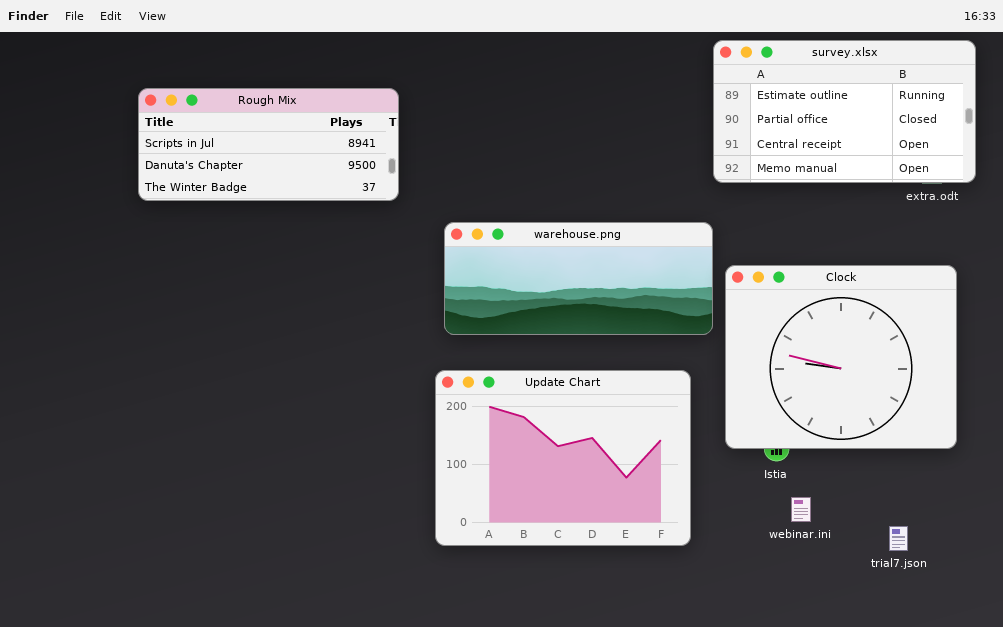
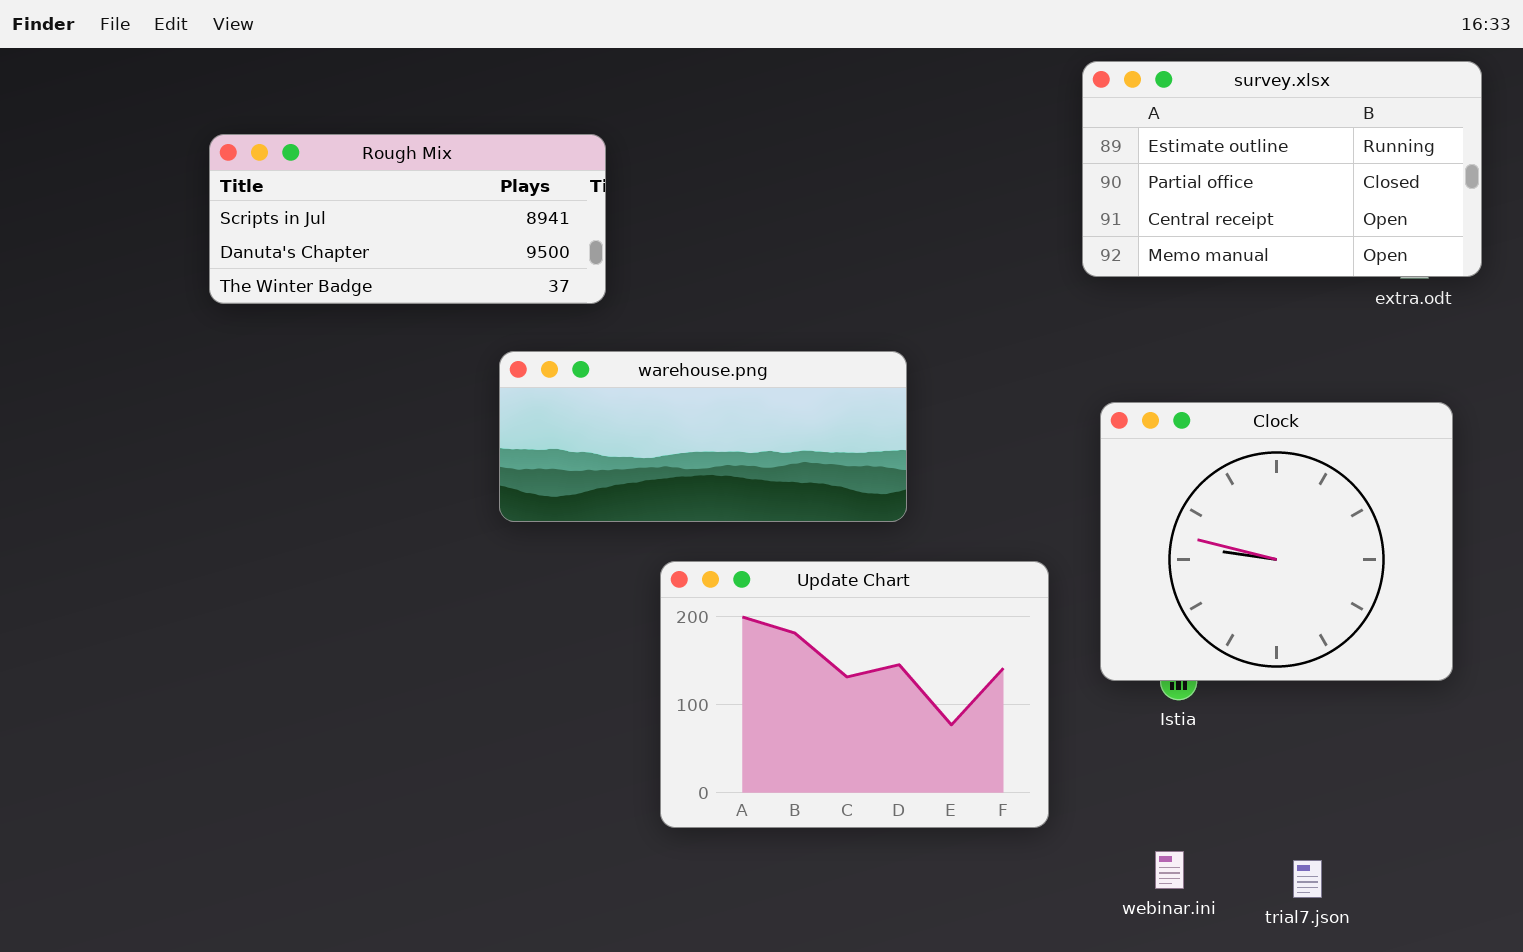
warehouse.png: [444,222,713,335] -> [499,351,907,522], moved
webinar.ini: [791,497,811,522] -> [1155,851,1184,889], moved
trial7.json: [889,526,908,551] -> [1293,860,1322,898], moved

